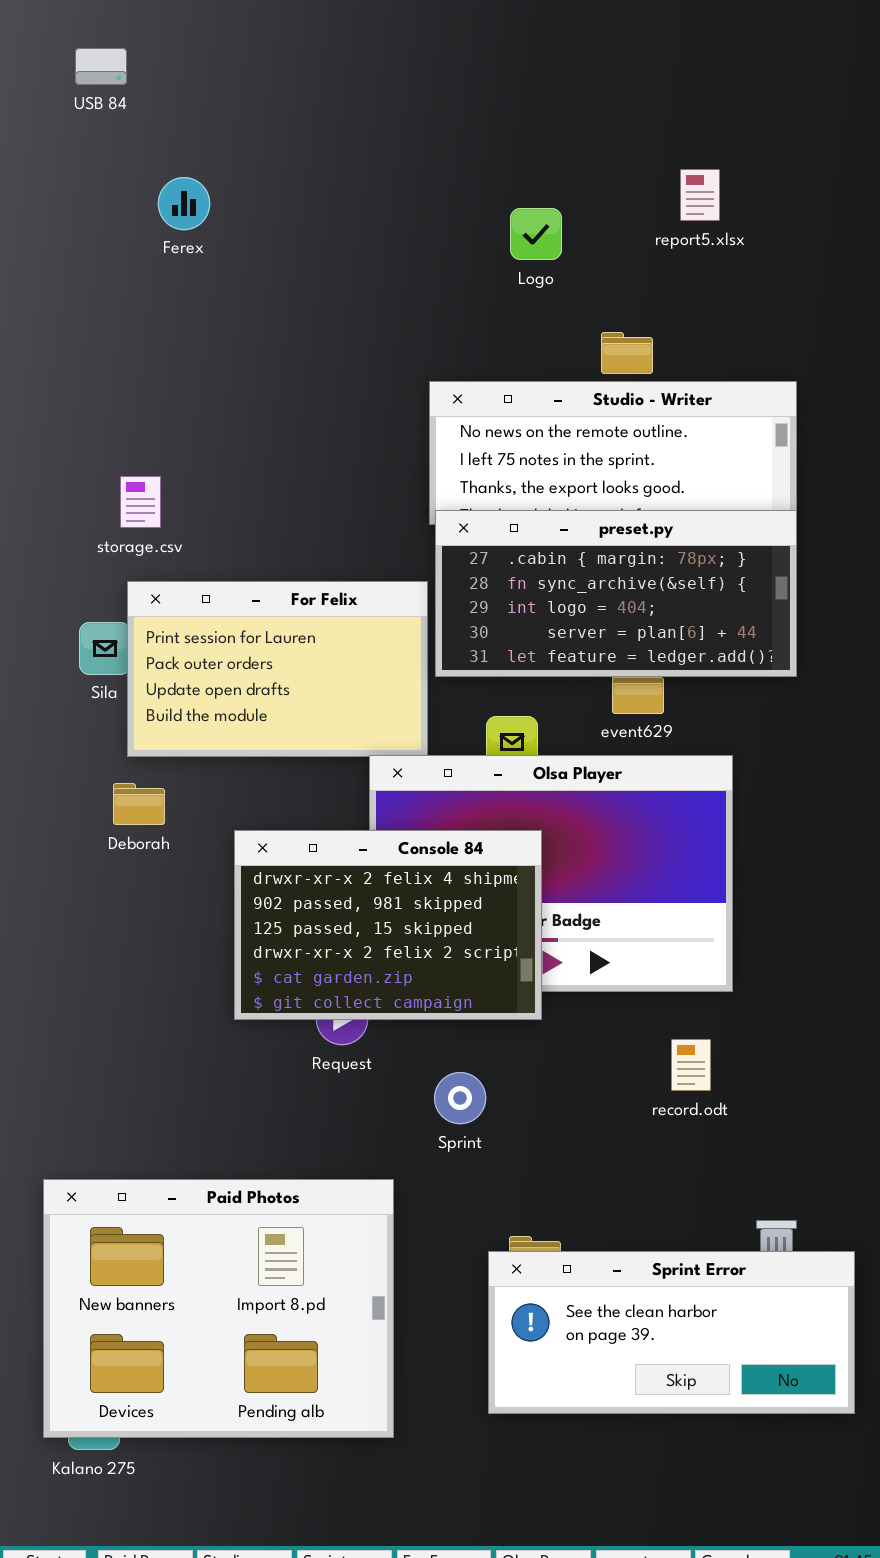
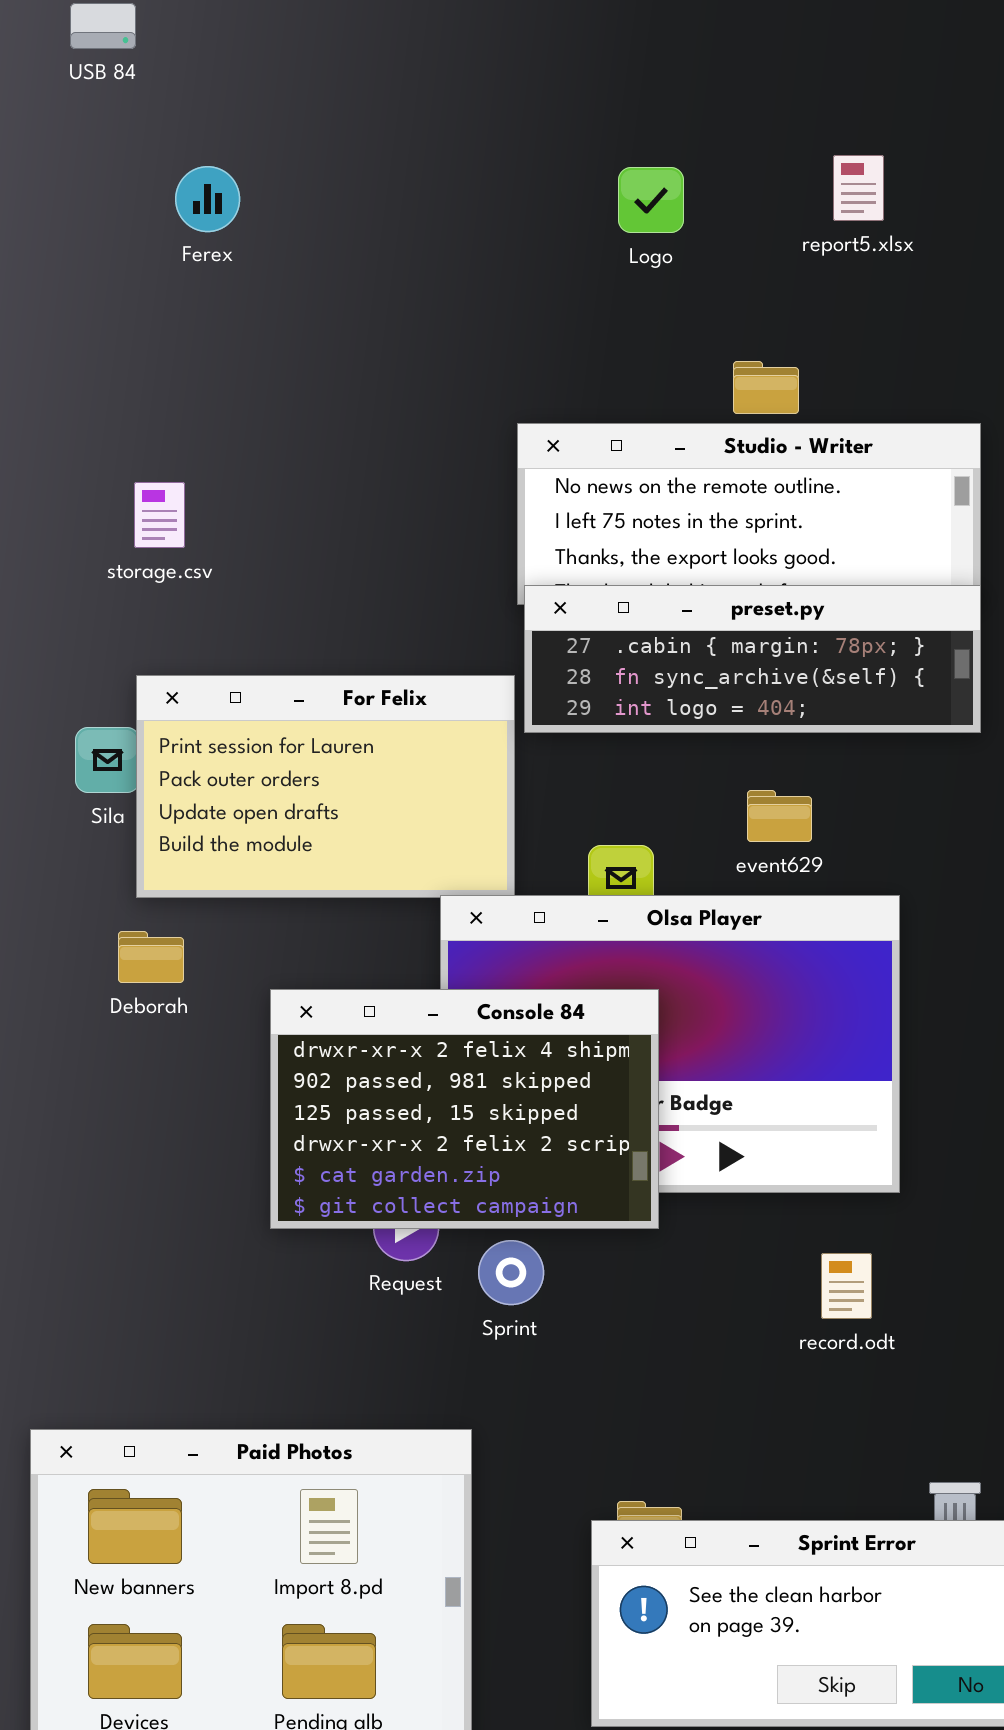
Logo: [510,208,562,260] -> [618,167,684,233], moved
storage.csv: [120,476,161,528] -> [134,482,185,548], moved
preset.py: [435,510,797,677] -> [524,585,981,733], resized
Sprint: [434,1072,486,1124] -> [478,1240,544,1305], moved

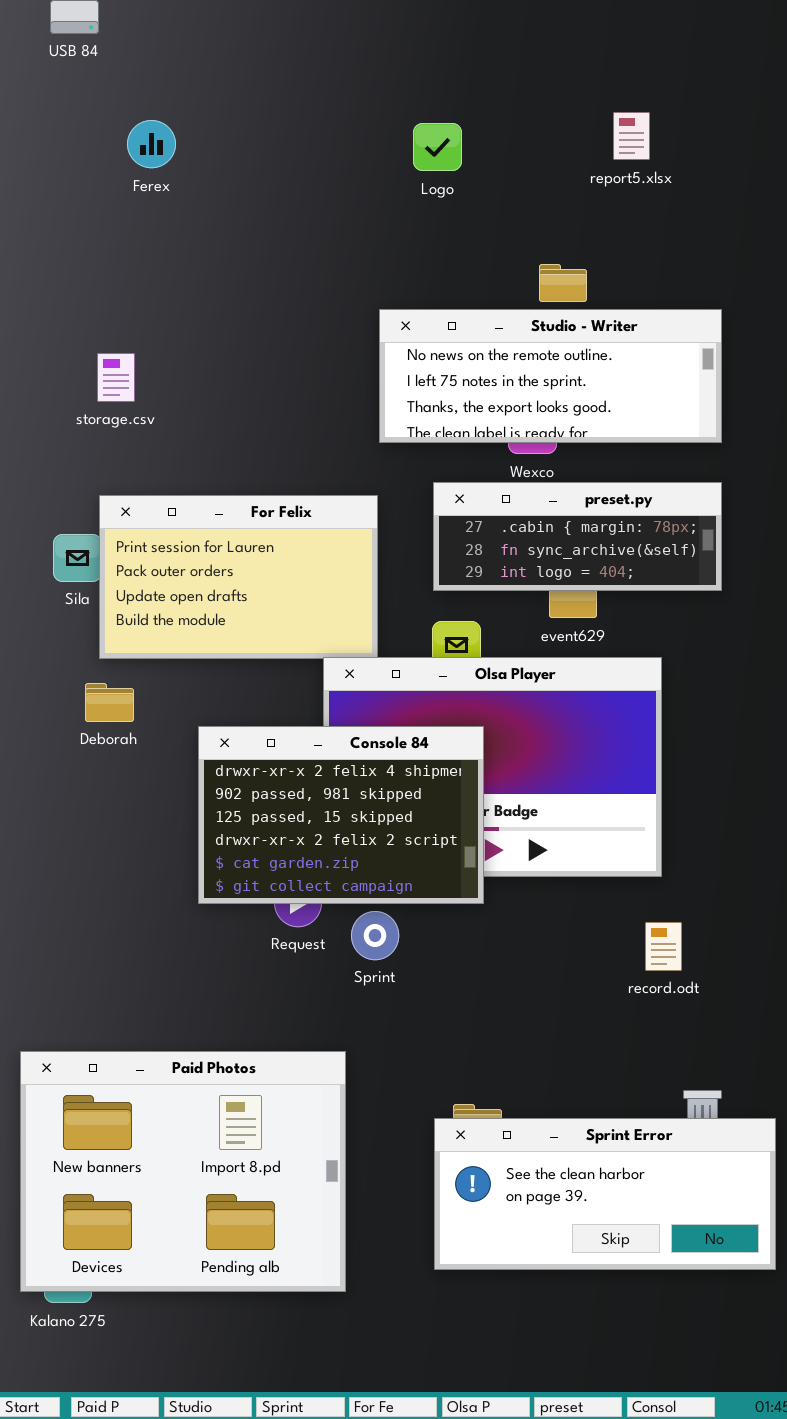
Logo: [618,167,684,233] -> [413,123,462,171], moved
preset.py: [524,585,981,733] -> [433,482,722,591], moved, resized
record.odt: [821,1253,872,1319] -> [645,922,682,971], moved

